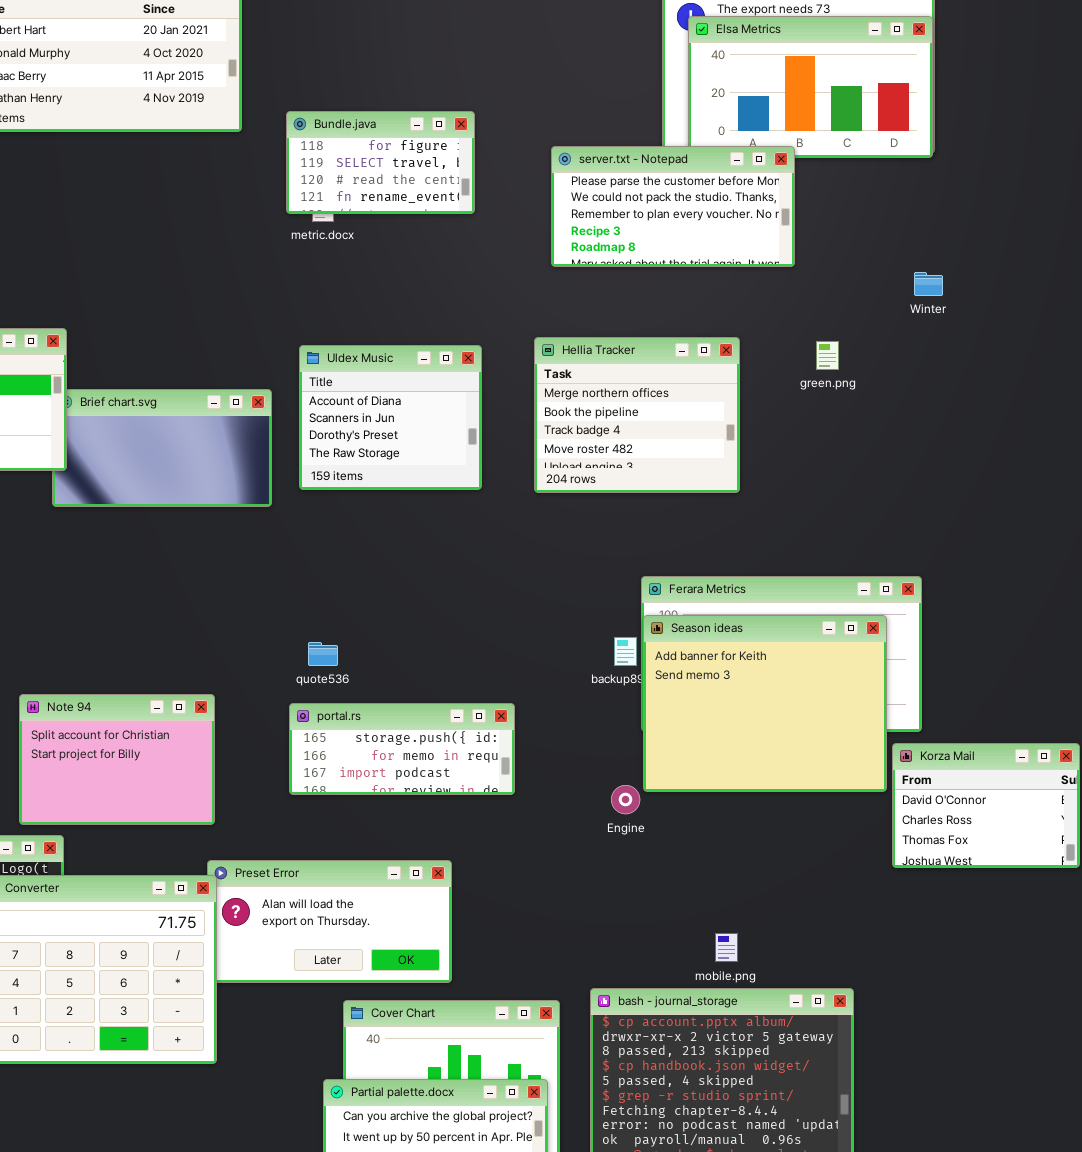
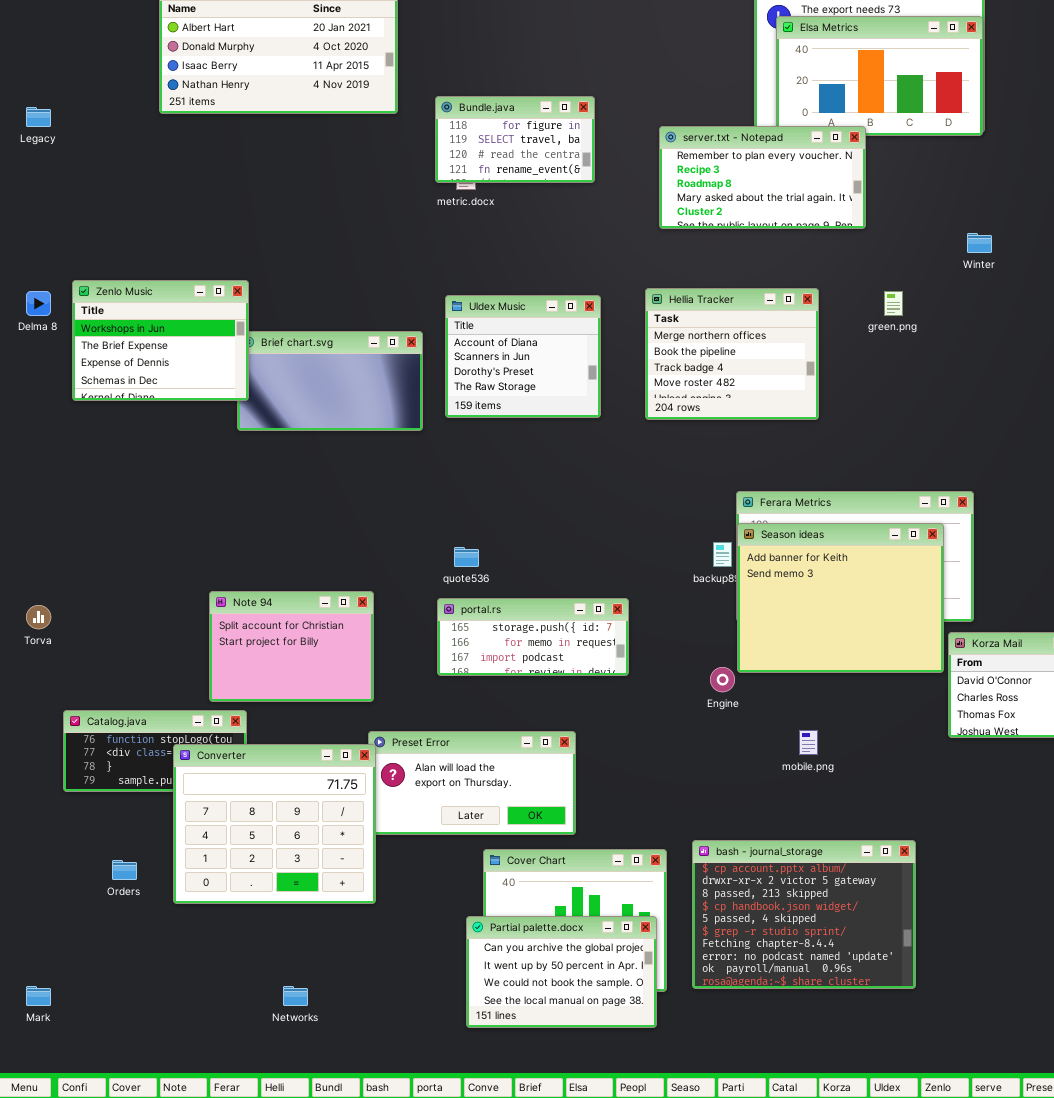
server.txt - Notepad: [551,146,795,267] -> [659,126,866,229], scrolled down 2 rows
mobile.png: [715,933,738,962] -> [799,730,818,755], moved

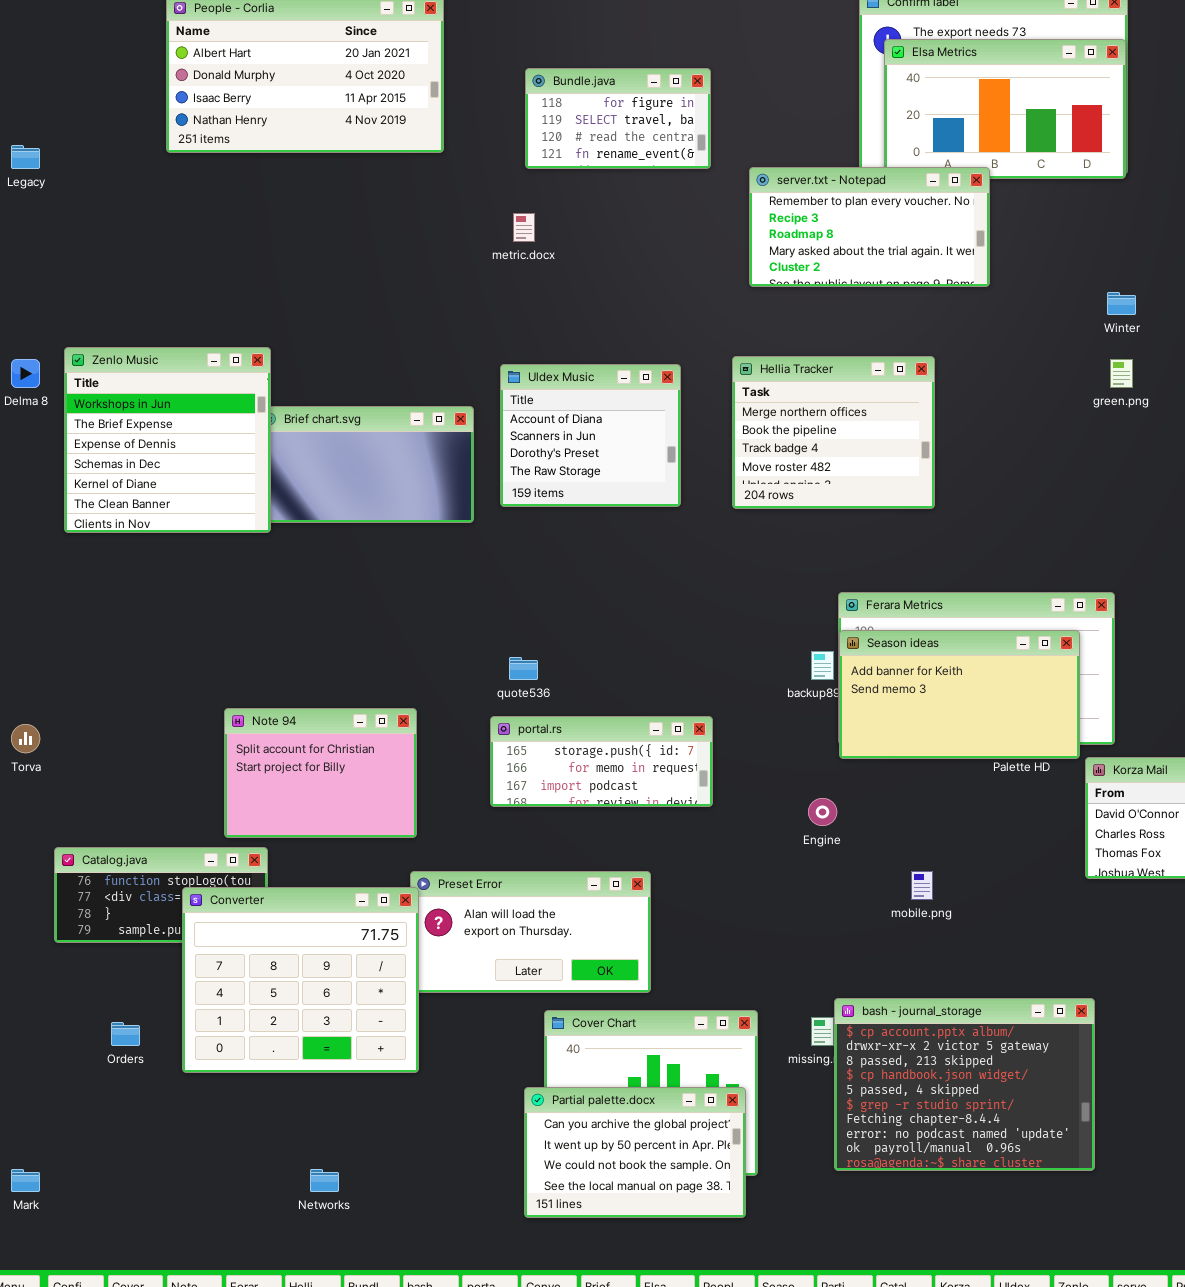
Bundle.java: [435,96,595,183] -> [525,68,711,169], moved
Zenlo Music: [72,280,249,401] -> [64,347,271,533], resized
green.png: [884,291,903,316] -> [1110,359,1133,388], moved
Season ideas: [737,523,944,673] -> [839,630,1080,759], resized
bash - journal_storage: [692,840,916,989] -> [834,998,1095,1171], moved

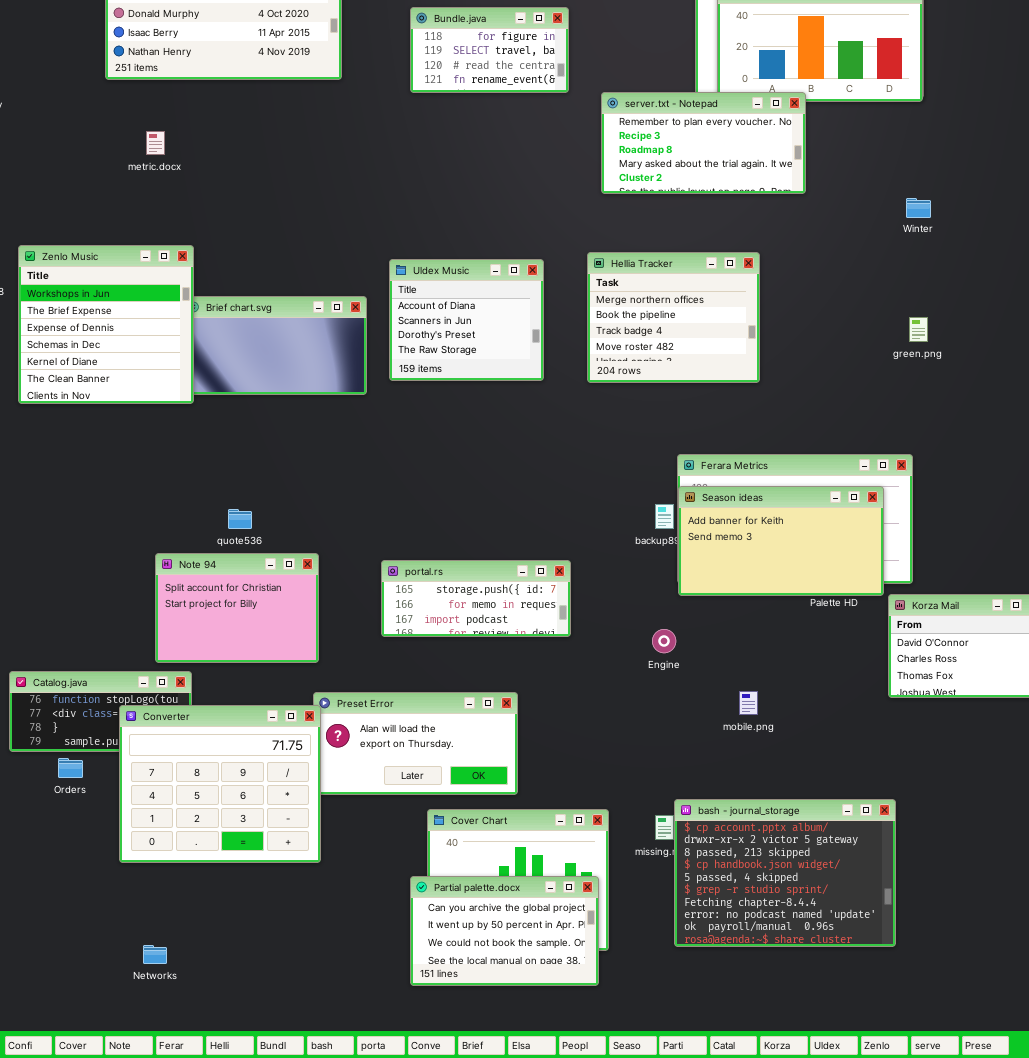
metric.docx: [513,213,535,242] -> [146,131,165,155], moved
green.png: [1110,359,1133,388] -> [909,317,928,342], moved
quote536: [509,657,538,680] -> [228,509,252,529], moved
Orders: [111,1022,140,1046] -> [58,758,83,778], moved
Networks: [310,1169,339,1192] -> [143,945,167,964], moved

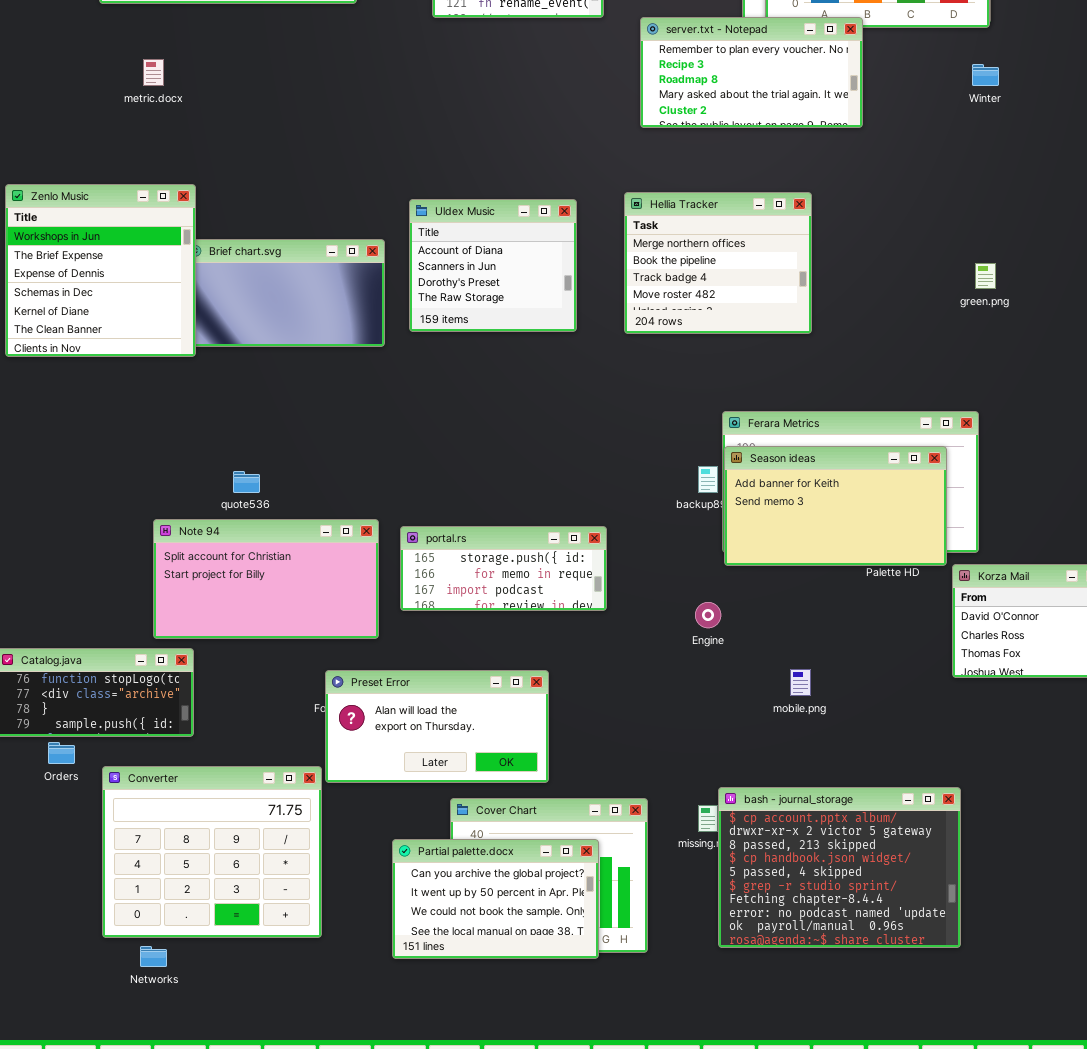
Winter: [906,198,931,218] -> [972,64,999,86], moved
Note 94: [155,553,319,663] -> [153,519,379,639], resized
Converter: [119,705,321,863] -> [102,766,322,938], moved
Partial palette.docx: [410,876,599,986] -> [392,839,599,959], moved

